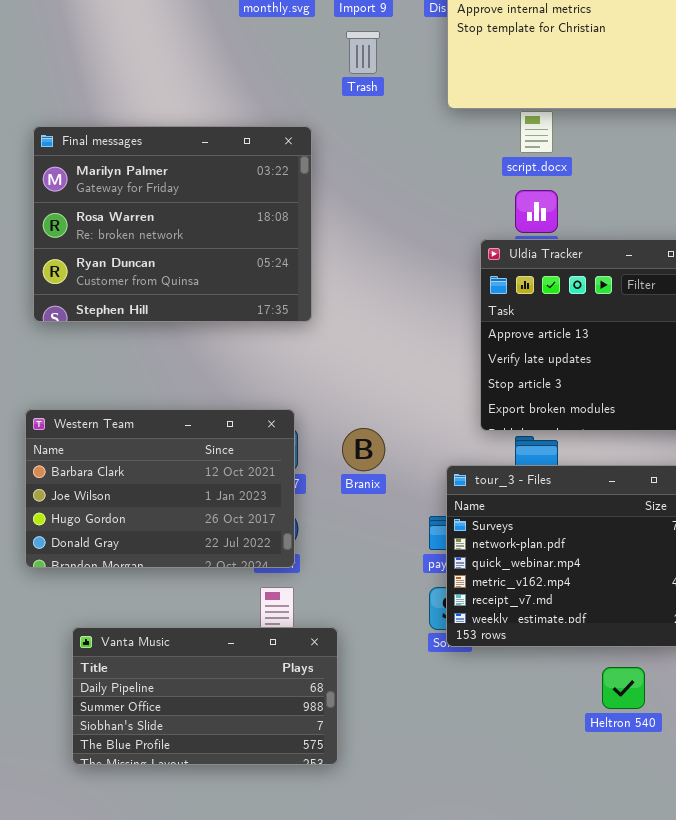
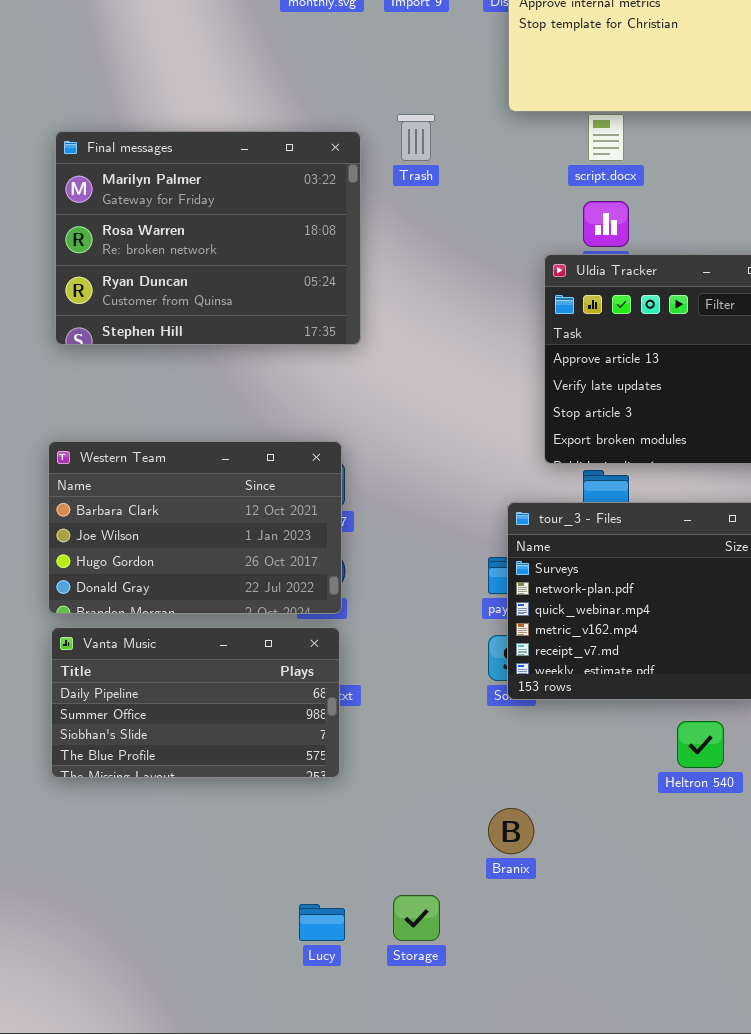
Trash: [346,31,380,74] -> [397,114,435,161], moved
Branix: [342,428,385,471] -> [488,808,534,854], moved
Vanta Music: [72,627,338,765] -> [51,627,340,778], moved

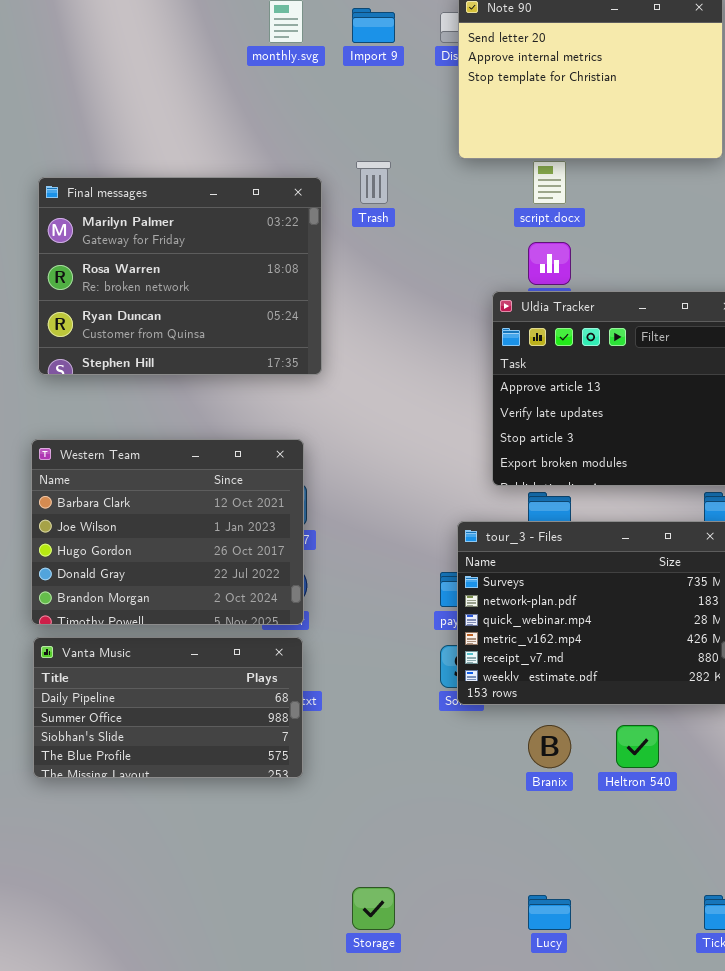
Western Team: [48,441,342,614] -> [31,439,304,625], resized
Branix: [488,808,534,854] -> [528,725,571,768], moved
Lucy: [299,904,345,941] -> [528,895,571,930], moved

